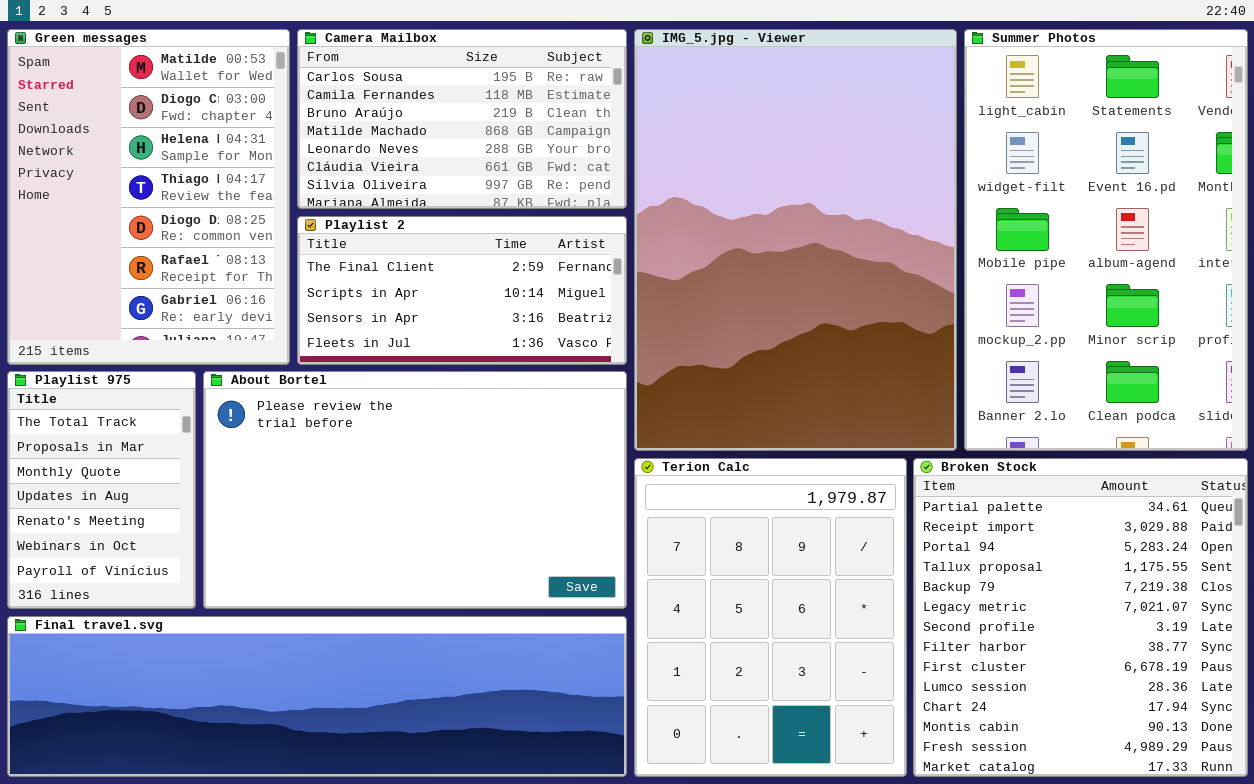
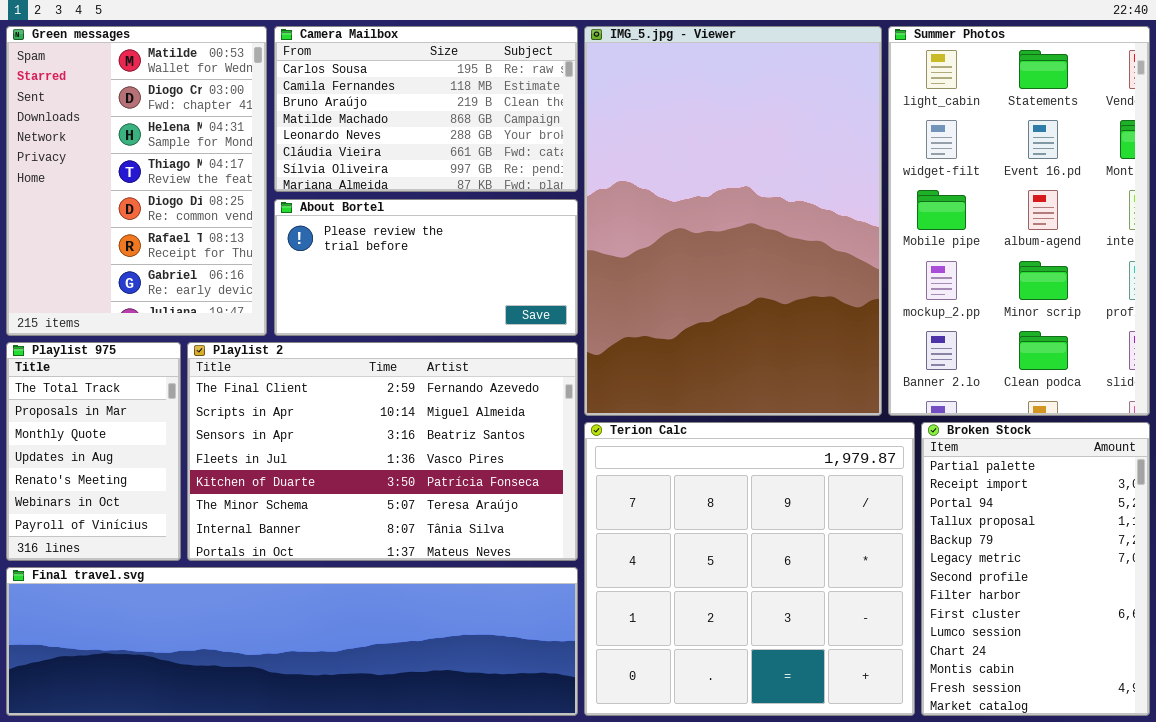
Playlist 2: [297,216,627,365] -> [187,342,578,561], moved, resized
About Bortel: [203,371,627,609] -> [274,199,578,336], moved, resized
Terion Calc: [634,458,907,777] -> [584,422,915,716], resized
Broken Stock: [913,458,1248,777] -> [921,422,1150,716], resized

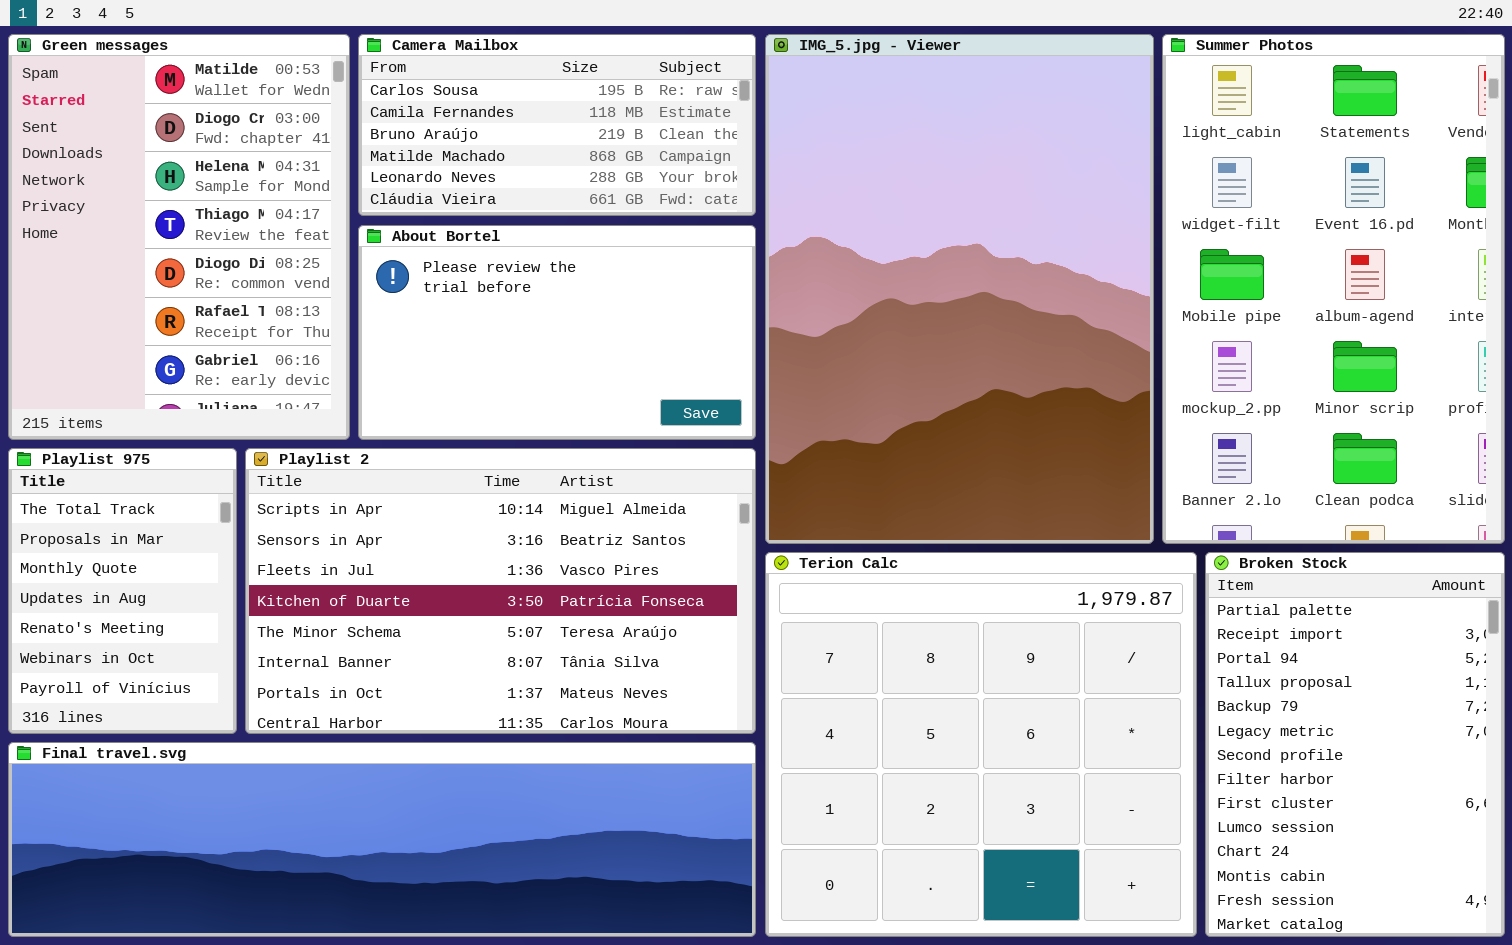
Camera Mailbox: [274,26,578,192] -> [358,34,756,216], resized
About Bortel: [274,199,578,336] -> [358,225,756,440], resized
Playlist 2: [187,342,578,561] -> [245,448,756,734], scrolled down 1 row

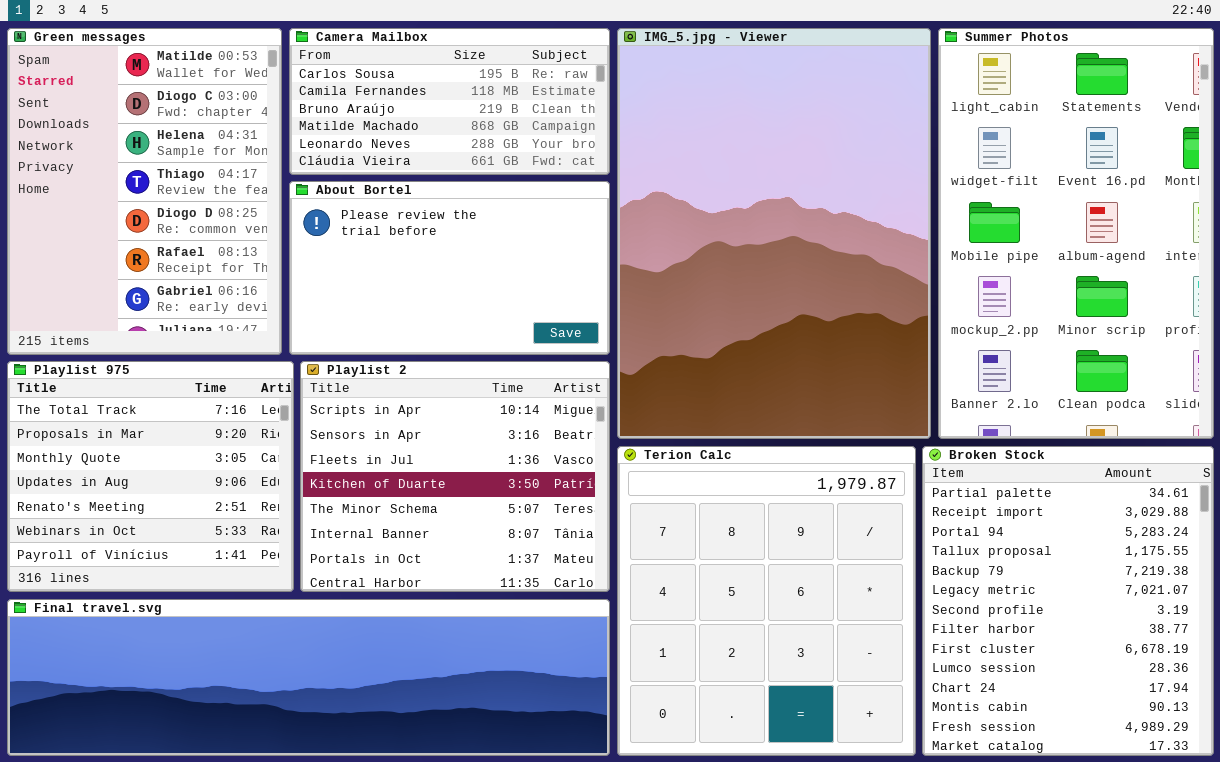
Playlist 975: [8,448,237,734] -> [7,361,294,592], resized
Playlist 2: [245,448,756,734] -> [300,361,610,592], resized
Terion Calc: [765,552,1197,937] -> [617,446,916,756], resized
Broken Stock: [1205,552,1505,937] -> [922,446,1214,756], resized

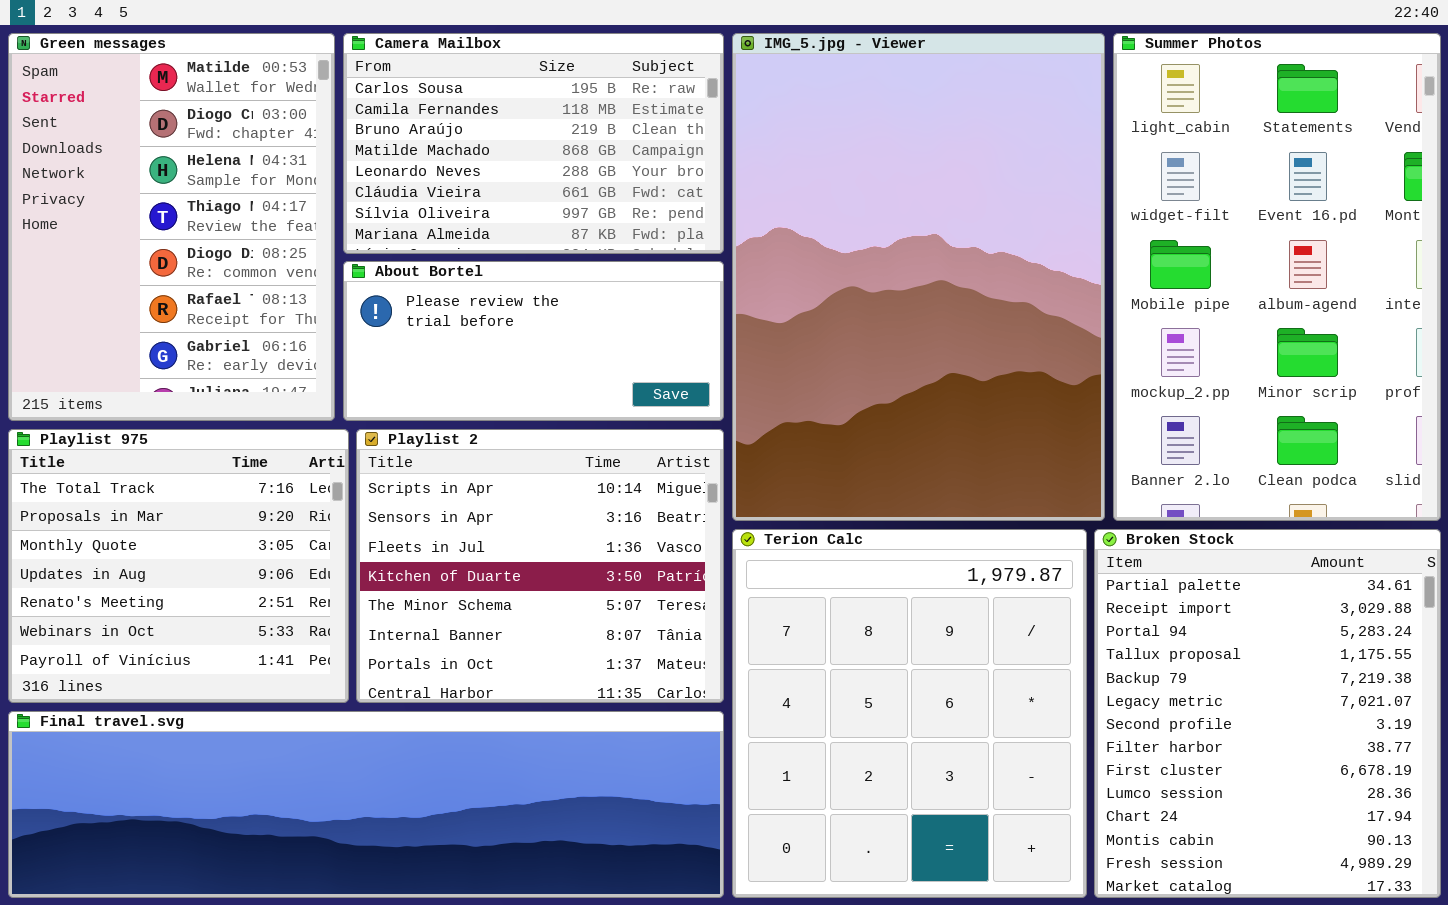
Camera Mailbox: [289,28,610,175] -> [343,33,724,254], resized
About Bortel: [289,181,610,355] -> [343,261,724,421], resized

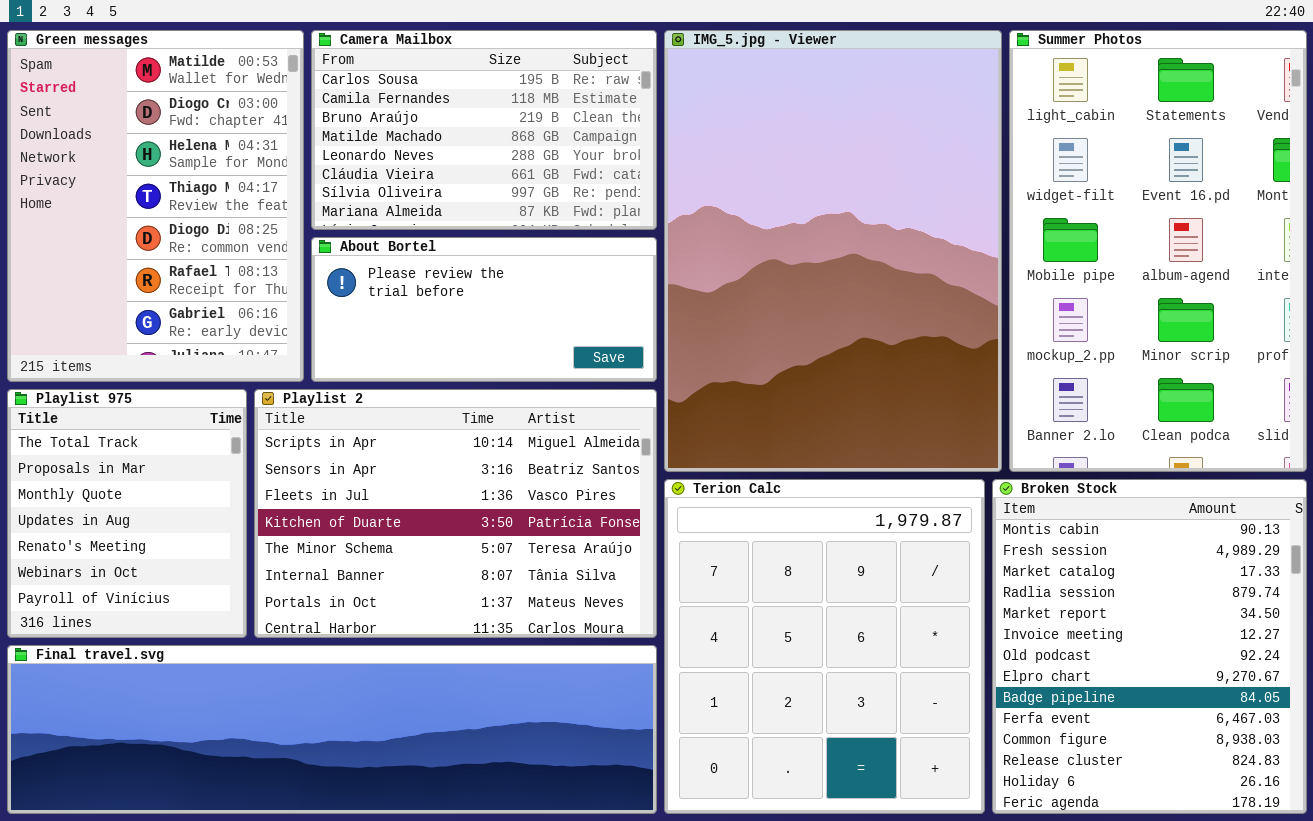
Playlist 975: [8,429,349,703] -> [7,389,247,638], resized
Playlist 2: [356,429,724,703] -> [254,389,657,638], resized
Broken Stock: [1094,529,1441,898] -> [992,479,1307,814], scrolled down 11 rows

